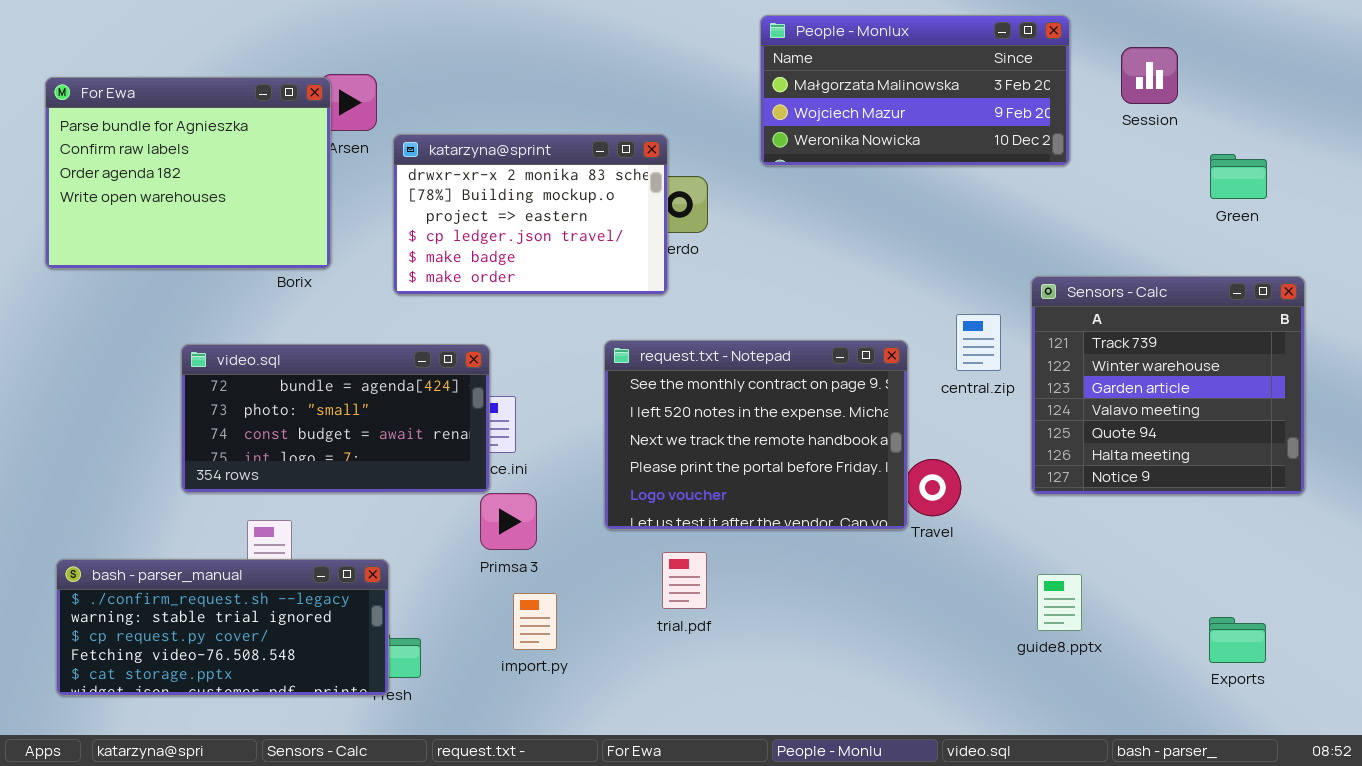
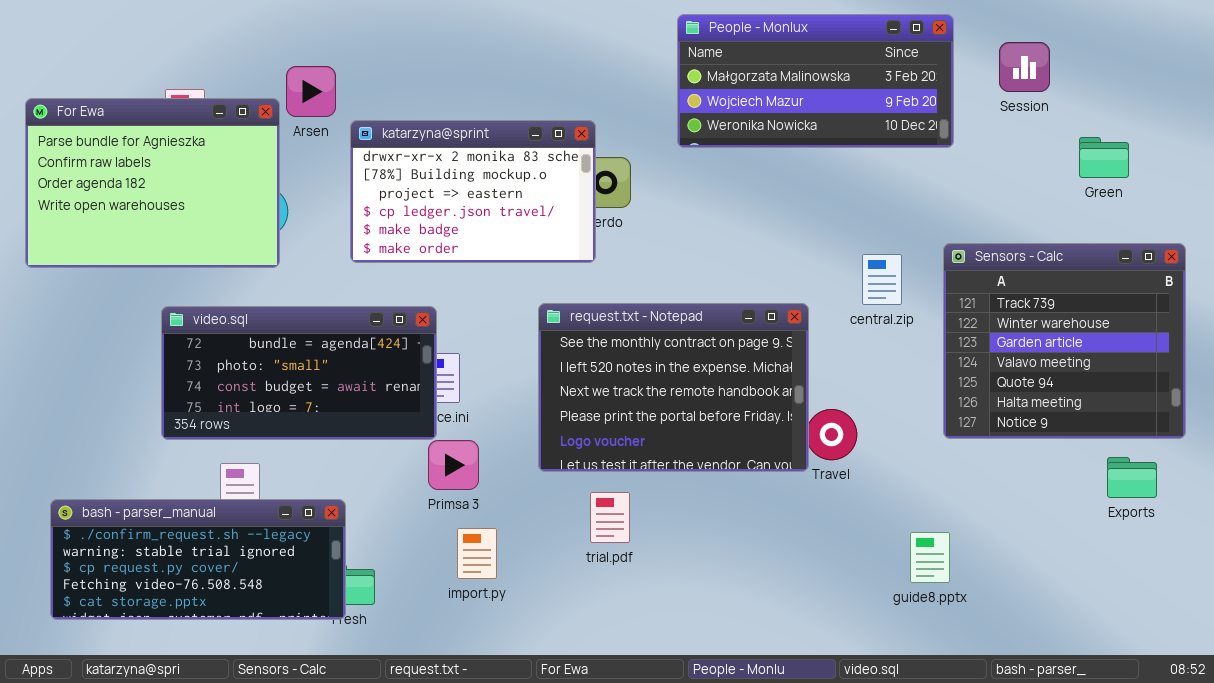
For Ewa: [45,77,331,269] -> [25,98,280,268], moved
Sensors - Calc: [1031,276,1305,495] -> [943,243,1186,439], moved
central.zip: [956,314,1001,371] -> [862,254,902,305], moved
guide8.pptx: [1037,574,1082,631] -> [910,532,950,583], moved
Exports: [1209,617,1266,663] -> [1107,457,1157,498], moved

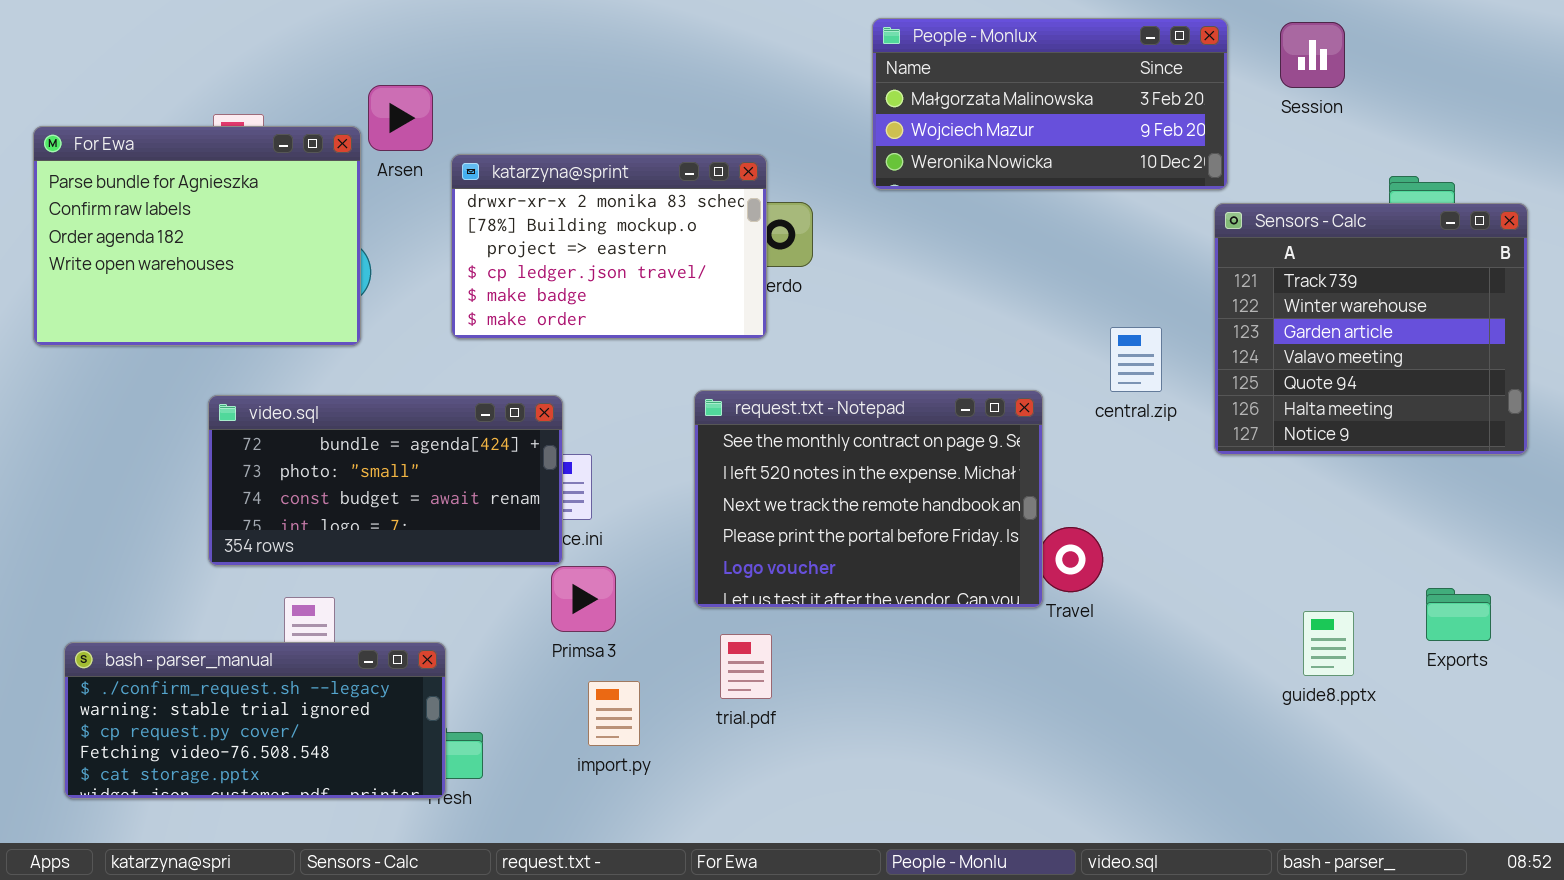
Session: [999,42,1050,92] -> [1280,22,1345,88], moved
Sensors - Calc: [943,243,1186,439] -> [1214,203,1528,455], moved
trial.pdf: [590,492,630,543] -> [720,634,772,699], moved
guide8.pptx: [910,532,950,583] -> [1303,611,1354,676], moved

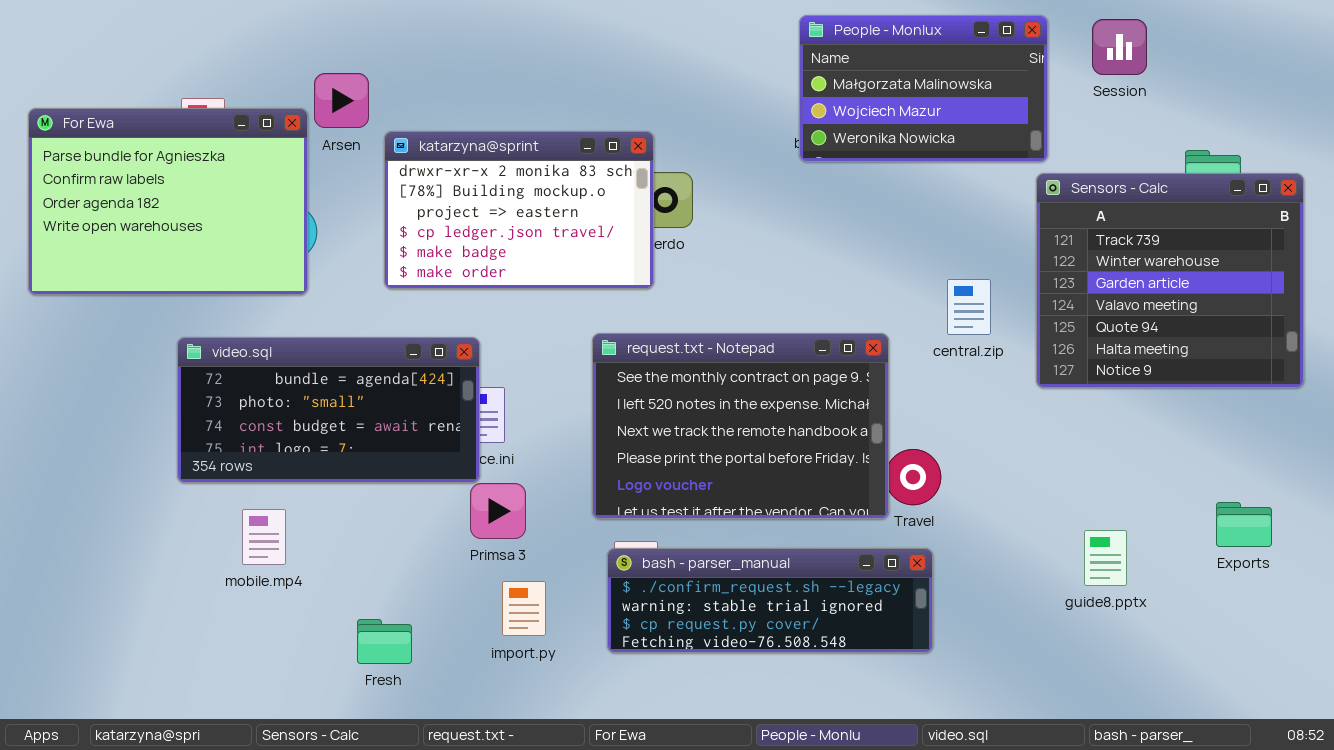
People - Monlux: [872,18,1228,190] -> [799,15,1048,162], resized
guide8.pptx: [1303,611,1354,676] -> [1084,530,1127,586], moved
bash - parser_manual: [64,642,446,799] -> [607,548,933,653], moved, resized

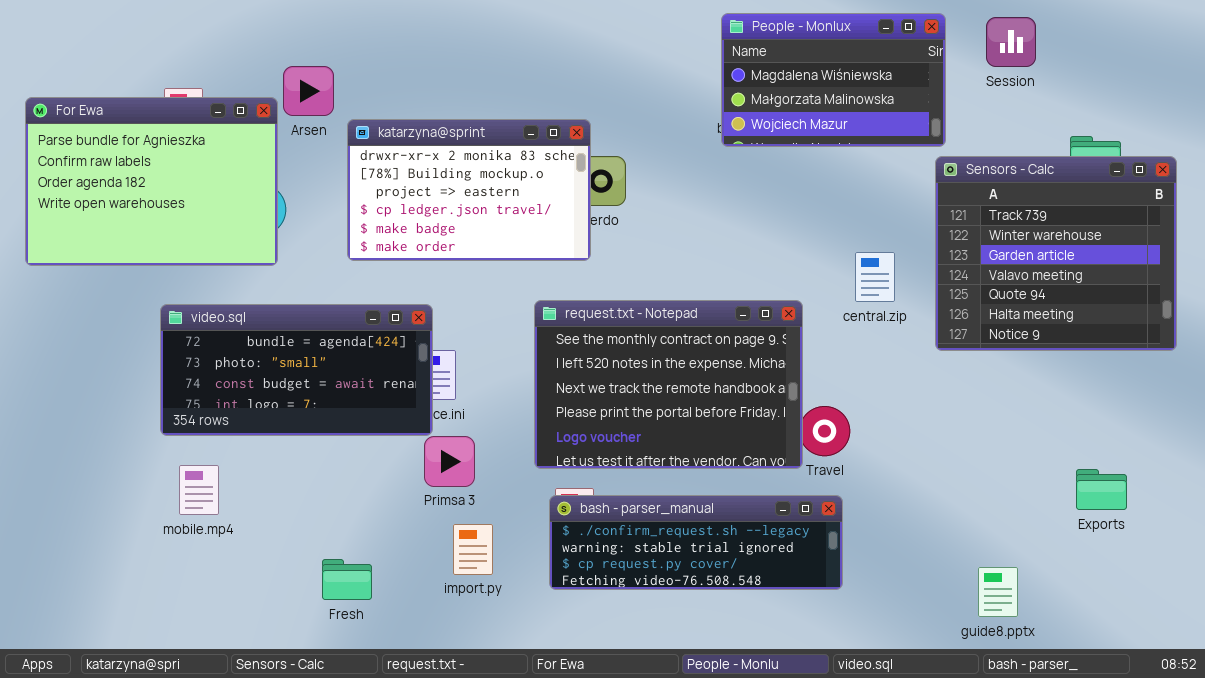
People - Monlux: [799,15,1048,162] -> [721,13,946,147], scrolled up 1 row
Exports: [1216,502,1272,547] -> [1076,469,1127,510], moved
mobile.mp4: [242,509,286,565] -> [179,465,219,515], moved
guide8.pptx: [1084,530,1127,586] -> [978,567,1018,617], moved

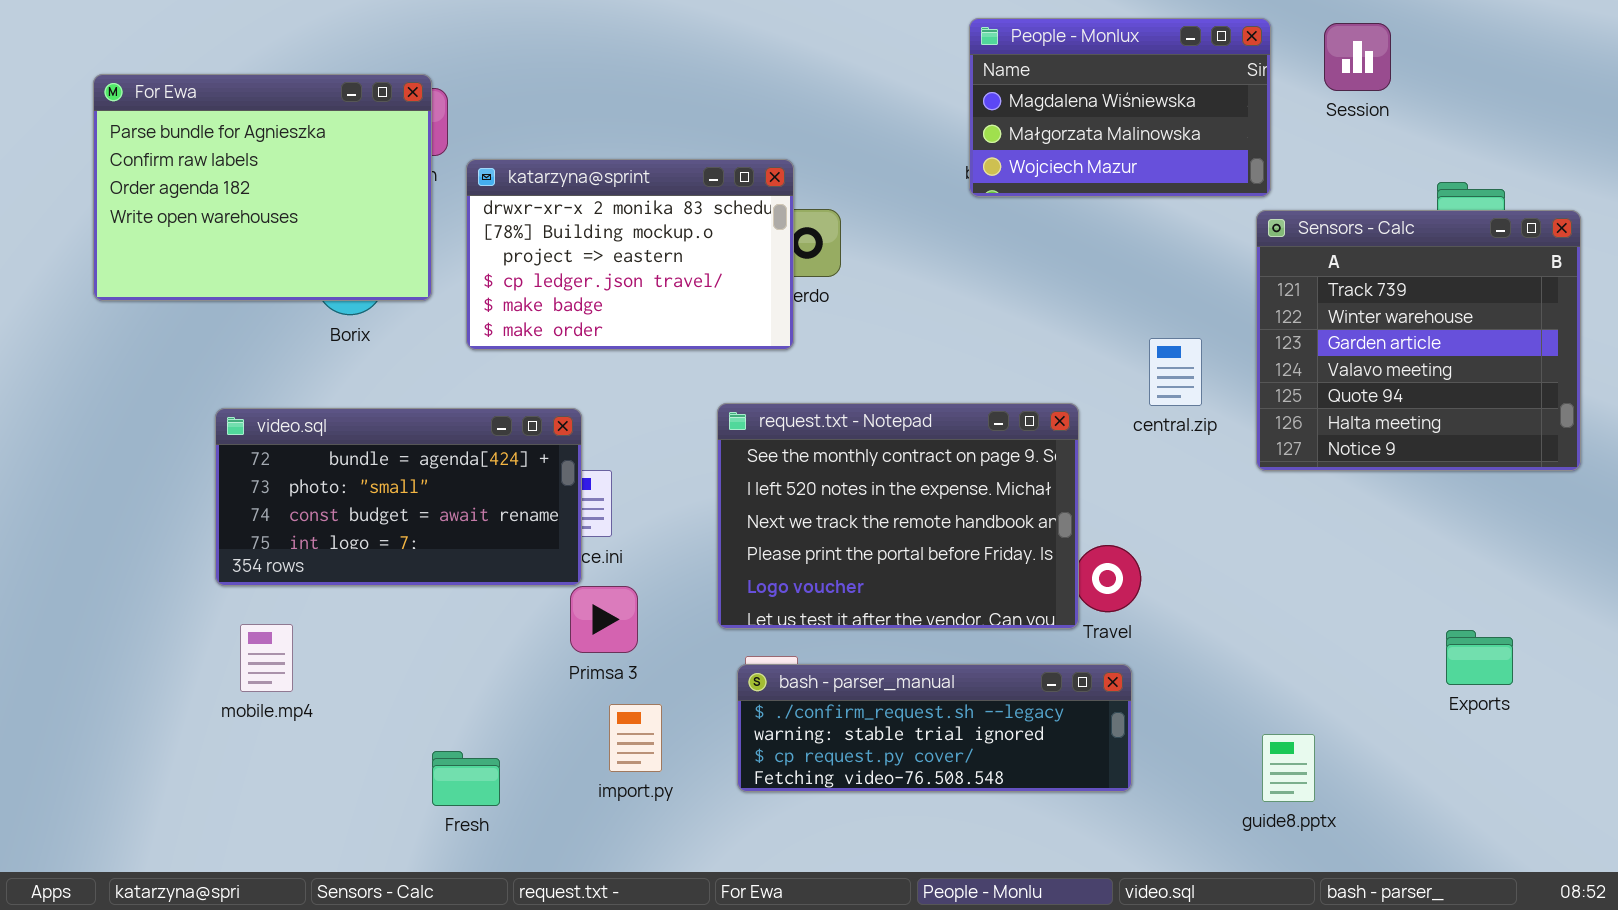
For Ewa: [25,97,278,266] -> [93,74,432,301], moved
guide8.pptx: [978,567,1018,617] -> [1262,734,1315,802], moved

